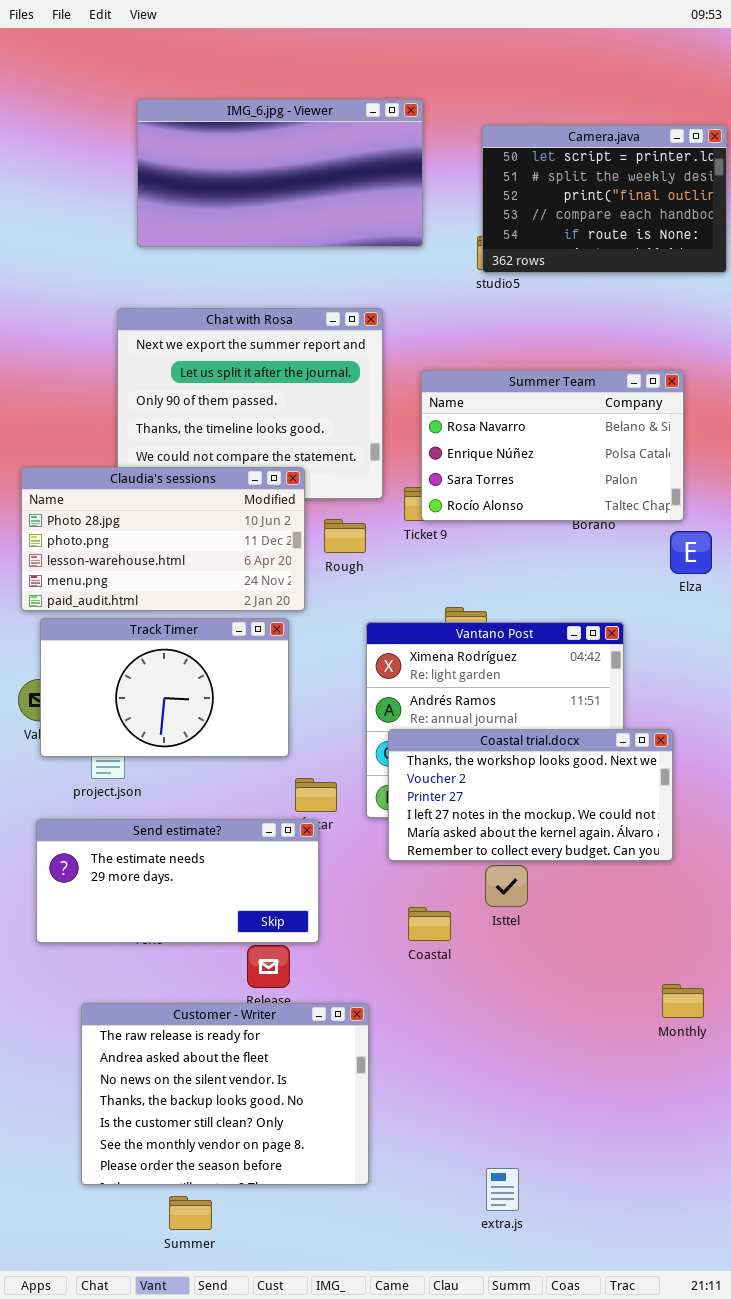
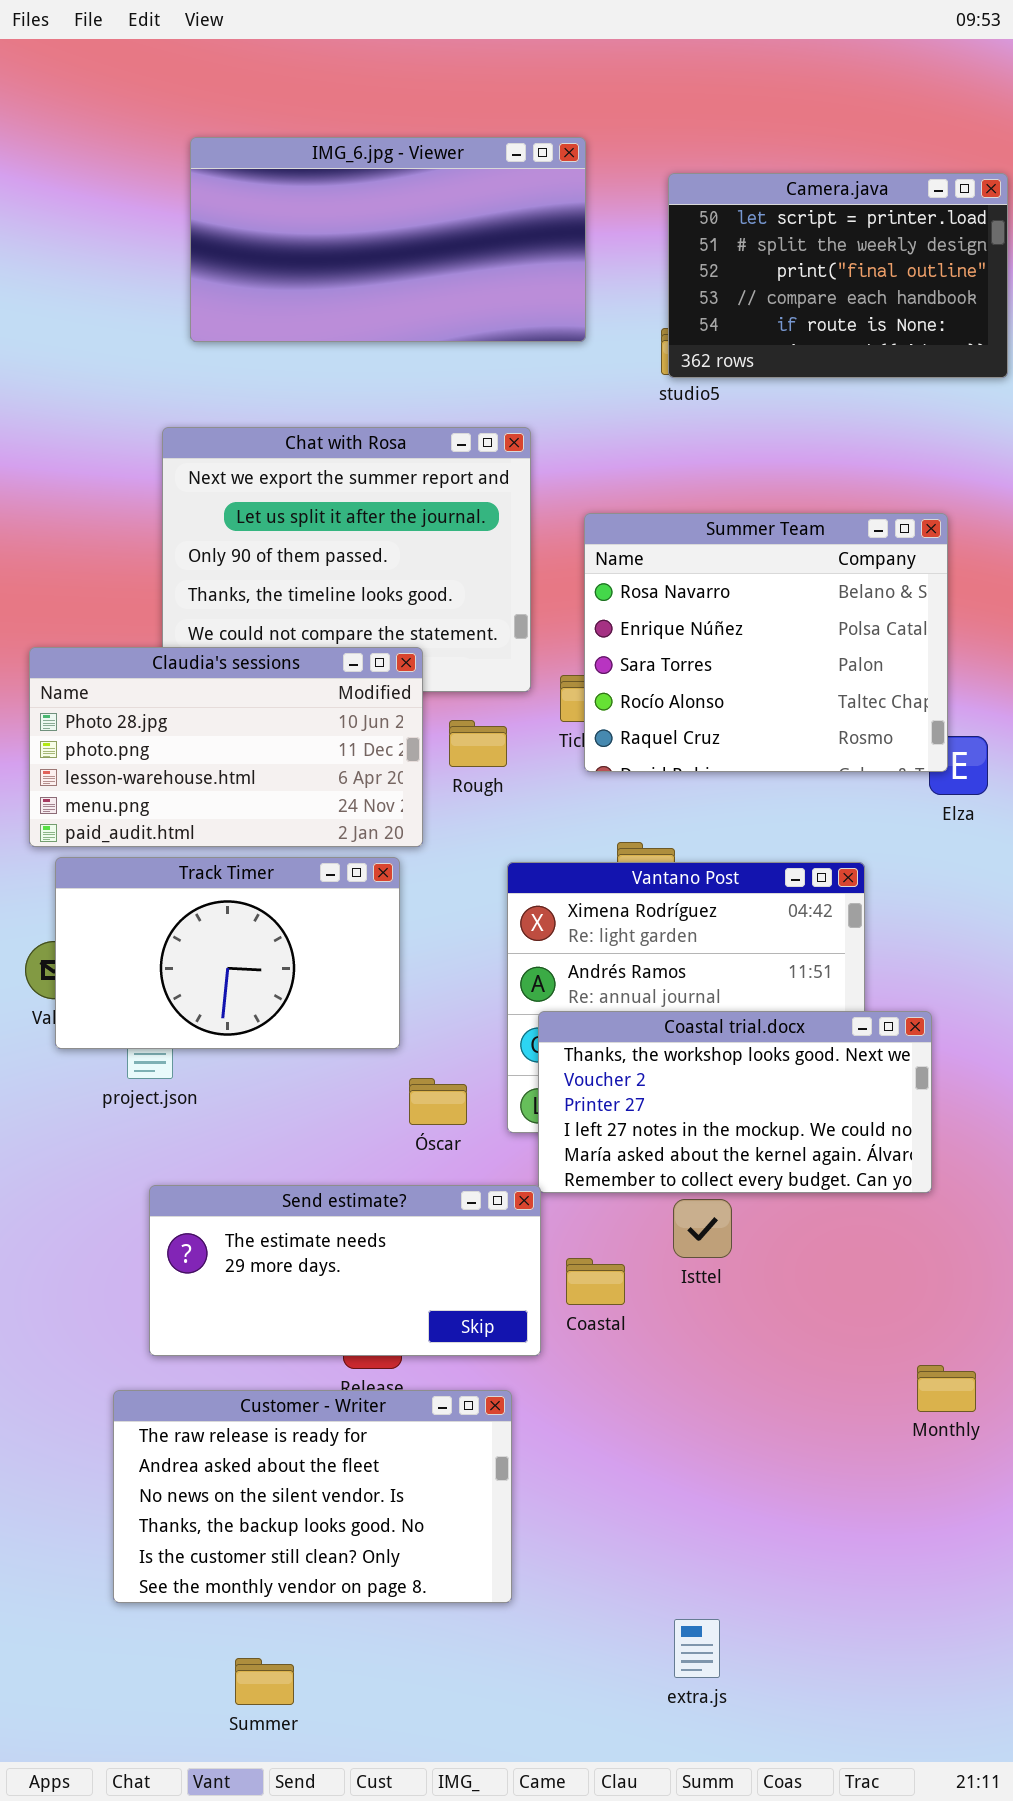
Summer Team: [421,370,684,521] -> [584,513,948,772], resized
Send estimate?: [36,819,319,943] -> [149,1185,541,1356], moved
Customer - Writer: [81,1003,369,1185] -> [113,1390,512,1603], resized

